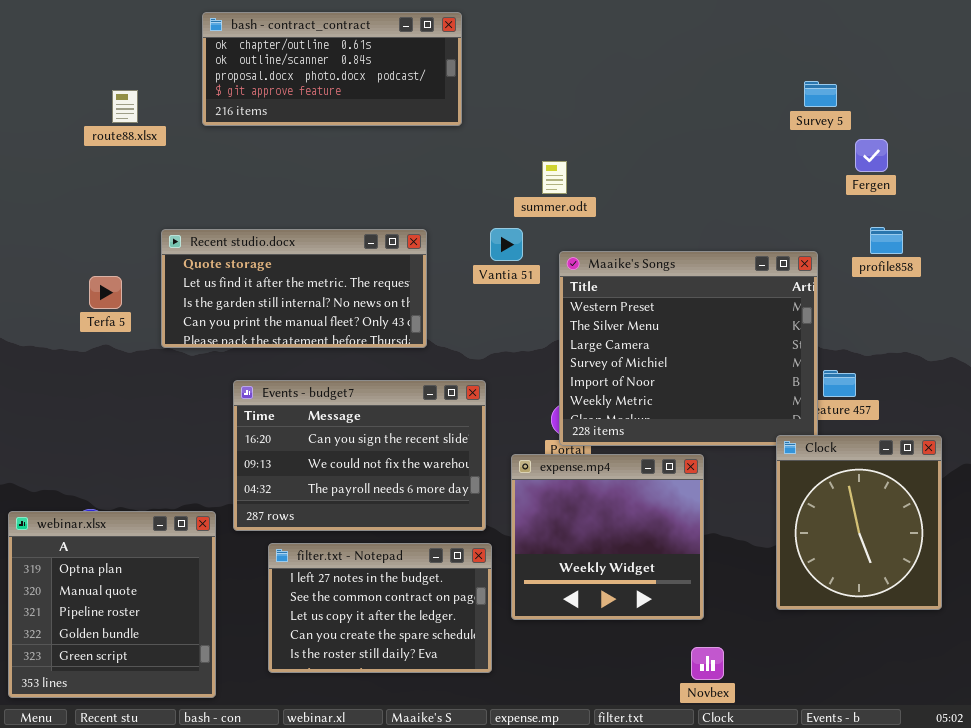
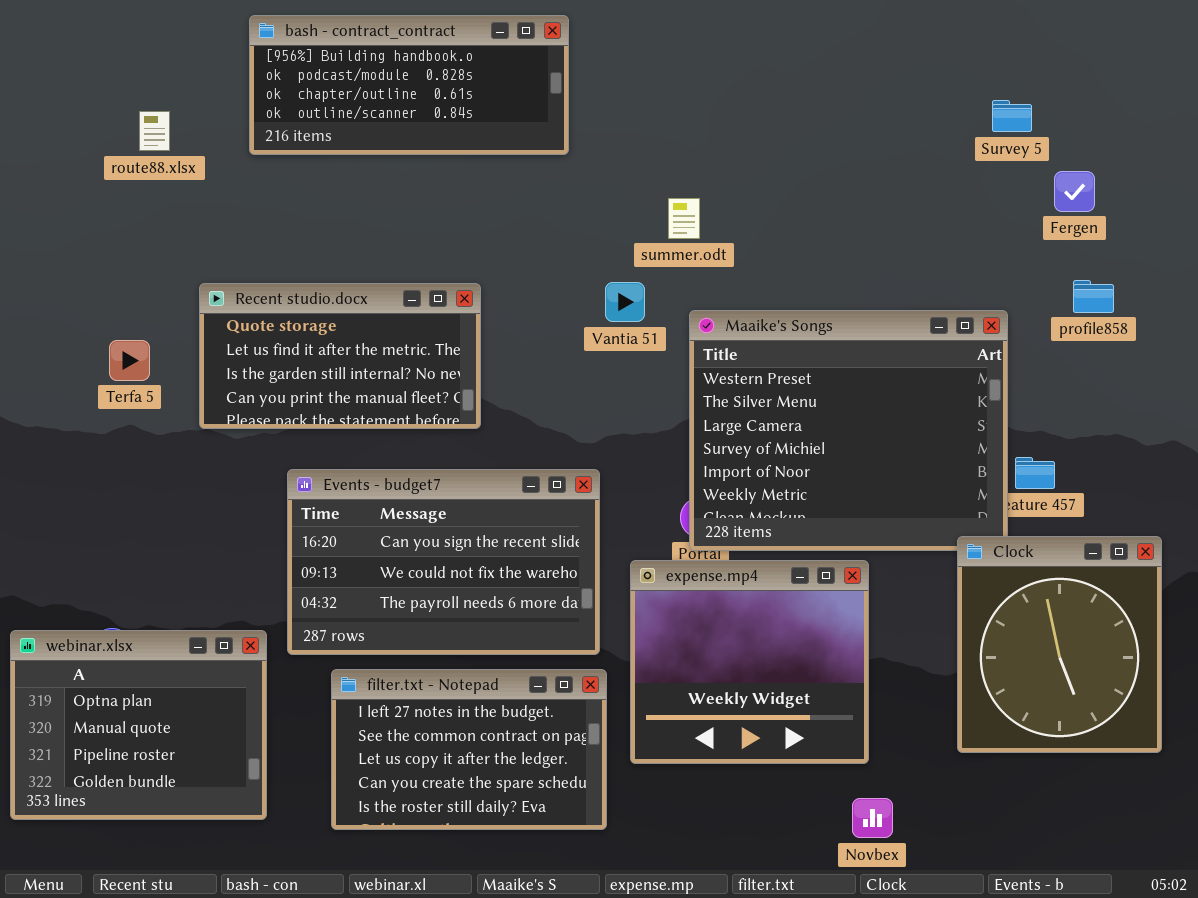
bash - contract_contract: [202,12,462,126] -> [249,15,569,155], scrolled up 2 rows
Recent studio.docx: [161,229,427,348] -> [199,283,481,429], resized
webinar.xlsx: [8,511,216,698] -> [10,630,267,820], resized

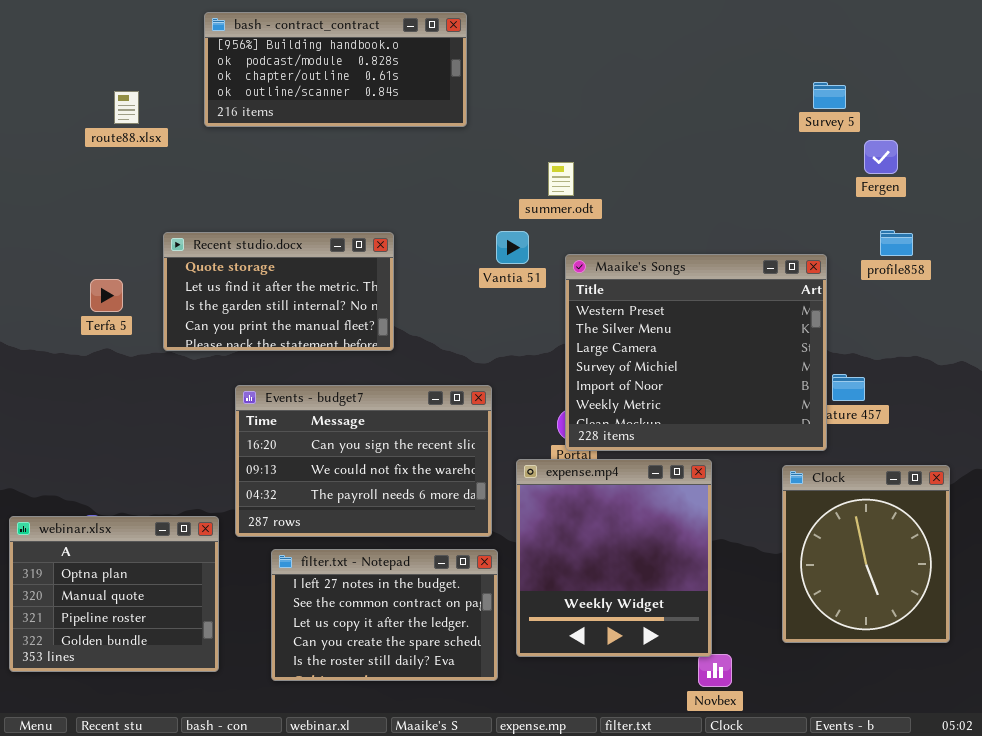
Clock: [957,536,1162,753] -> [782,465,950,643], moved
expense.mp4: [630,560,869,764] -> [516,459,712,657], resized

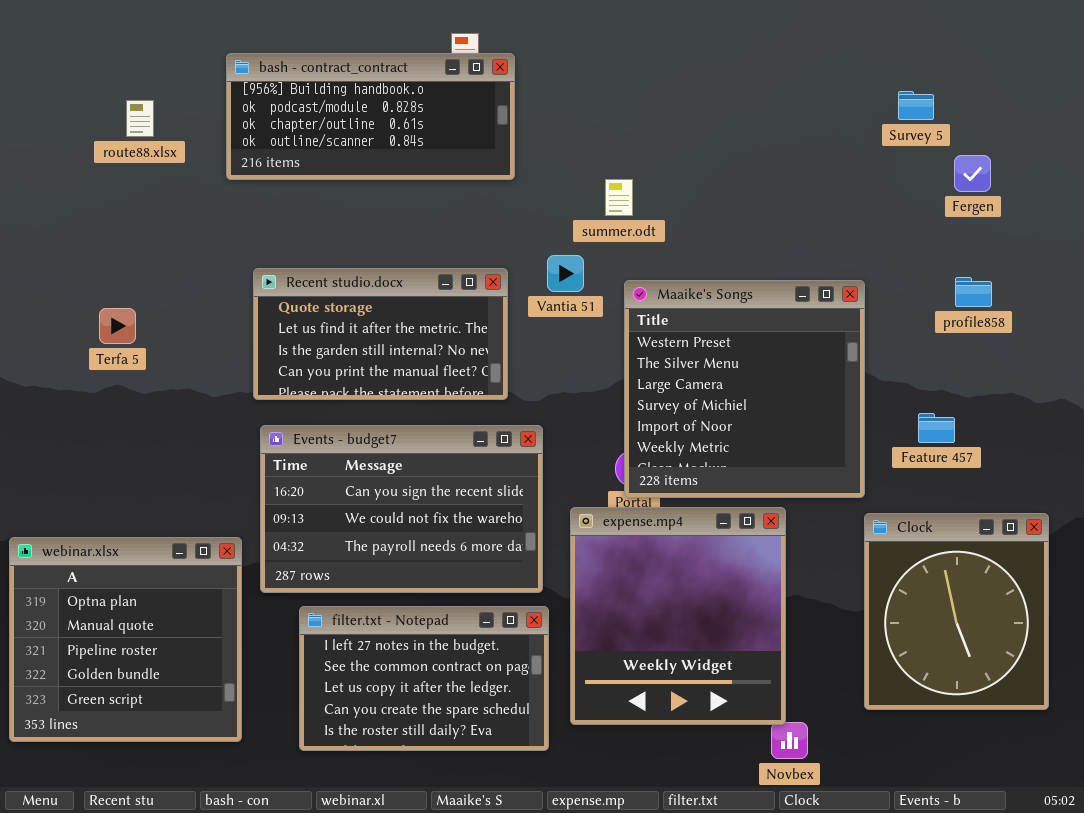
bash - contract_contract: [204,12,467,127] -> [226,53,515,180], moved
profile858: [880,230,913,256] -> [955,277,992,307], moved
Recent studio.docx: [163,232,394,351] -> [253,268,508,400], moved
Maaike's Songs: [565,254,827,451] -> [624,280,865,498], resized
webinar.xlsx: [9,516,219,672] -> [9,537,242,742], resized

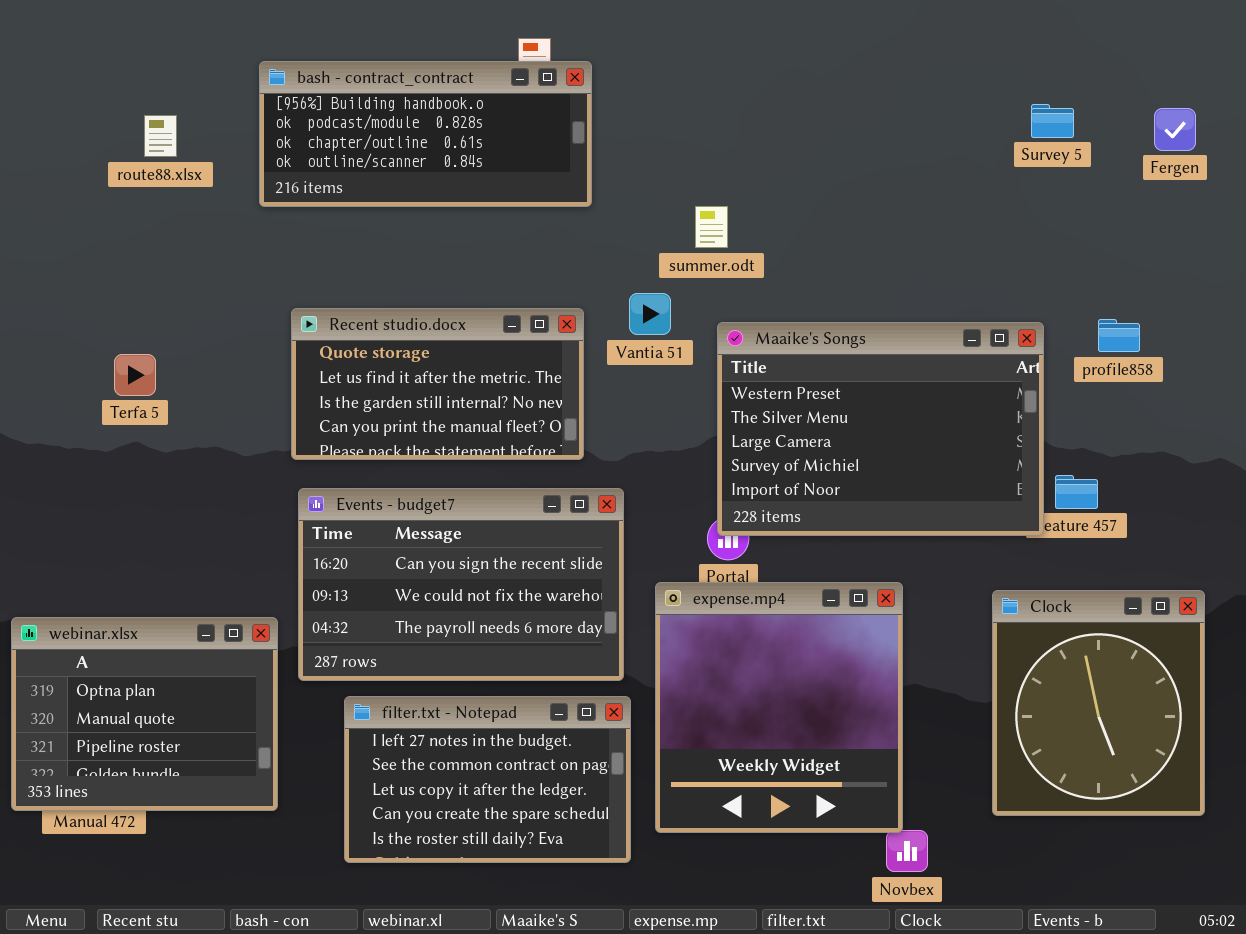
Fergen: [954,155,991,192] -> [1154,108,1196,151], moved
Maaike's Songs: [624,280,865,498] -> [717,322,1044,536], resized
webinar.xlsx: [9,537,242,742] -> [11,617,278,811], resized

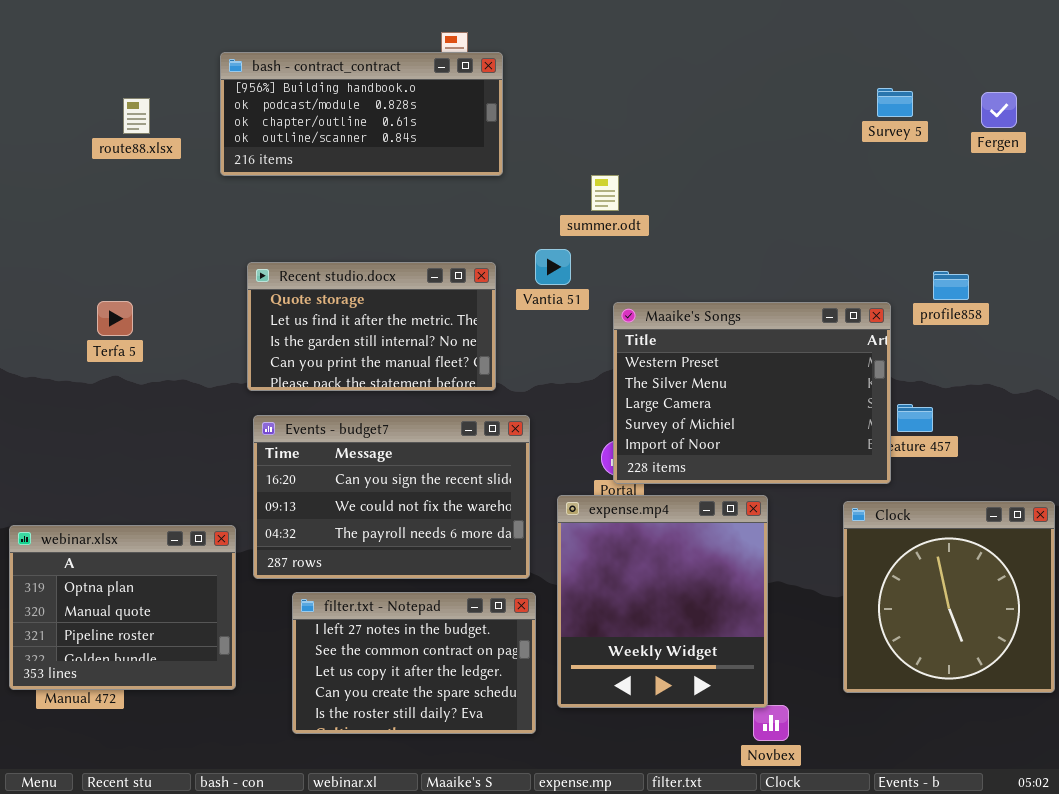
Maaike's Songs: [717,322,1044,536] -> [613,302,891,484], moved
Clock: [992,590,1205,816] -> [843,501,1055,693], resized

